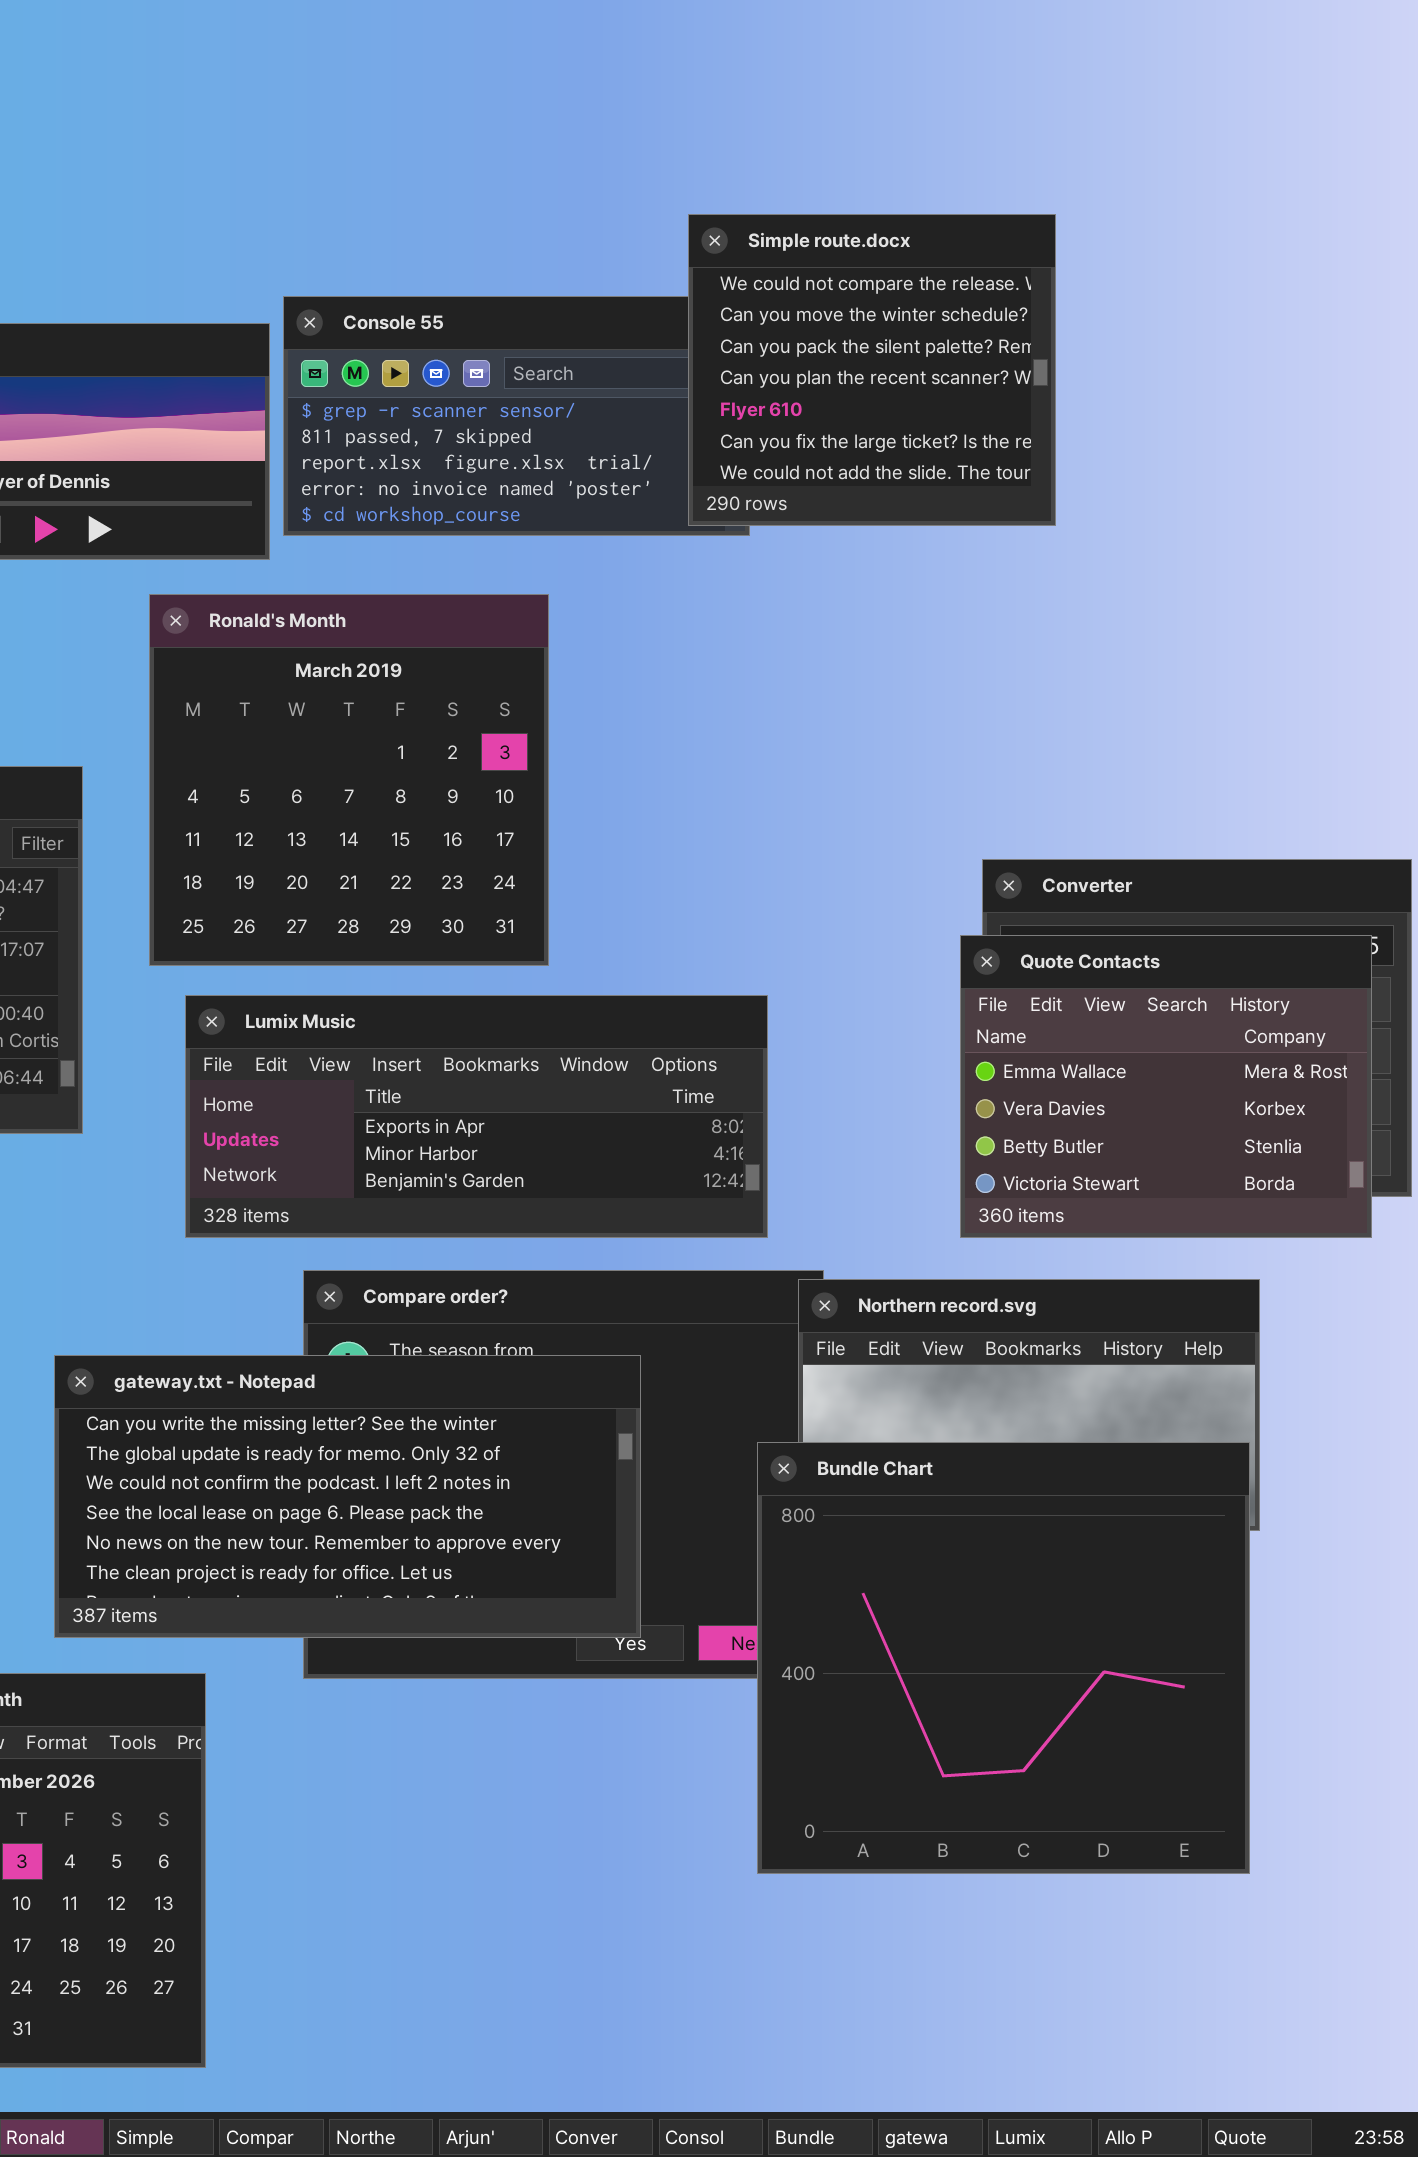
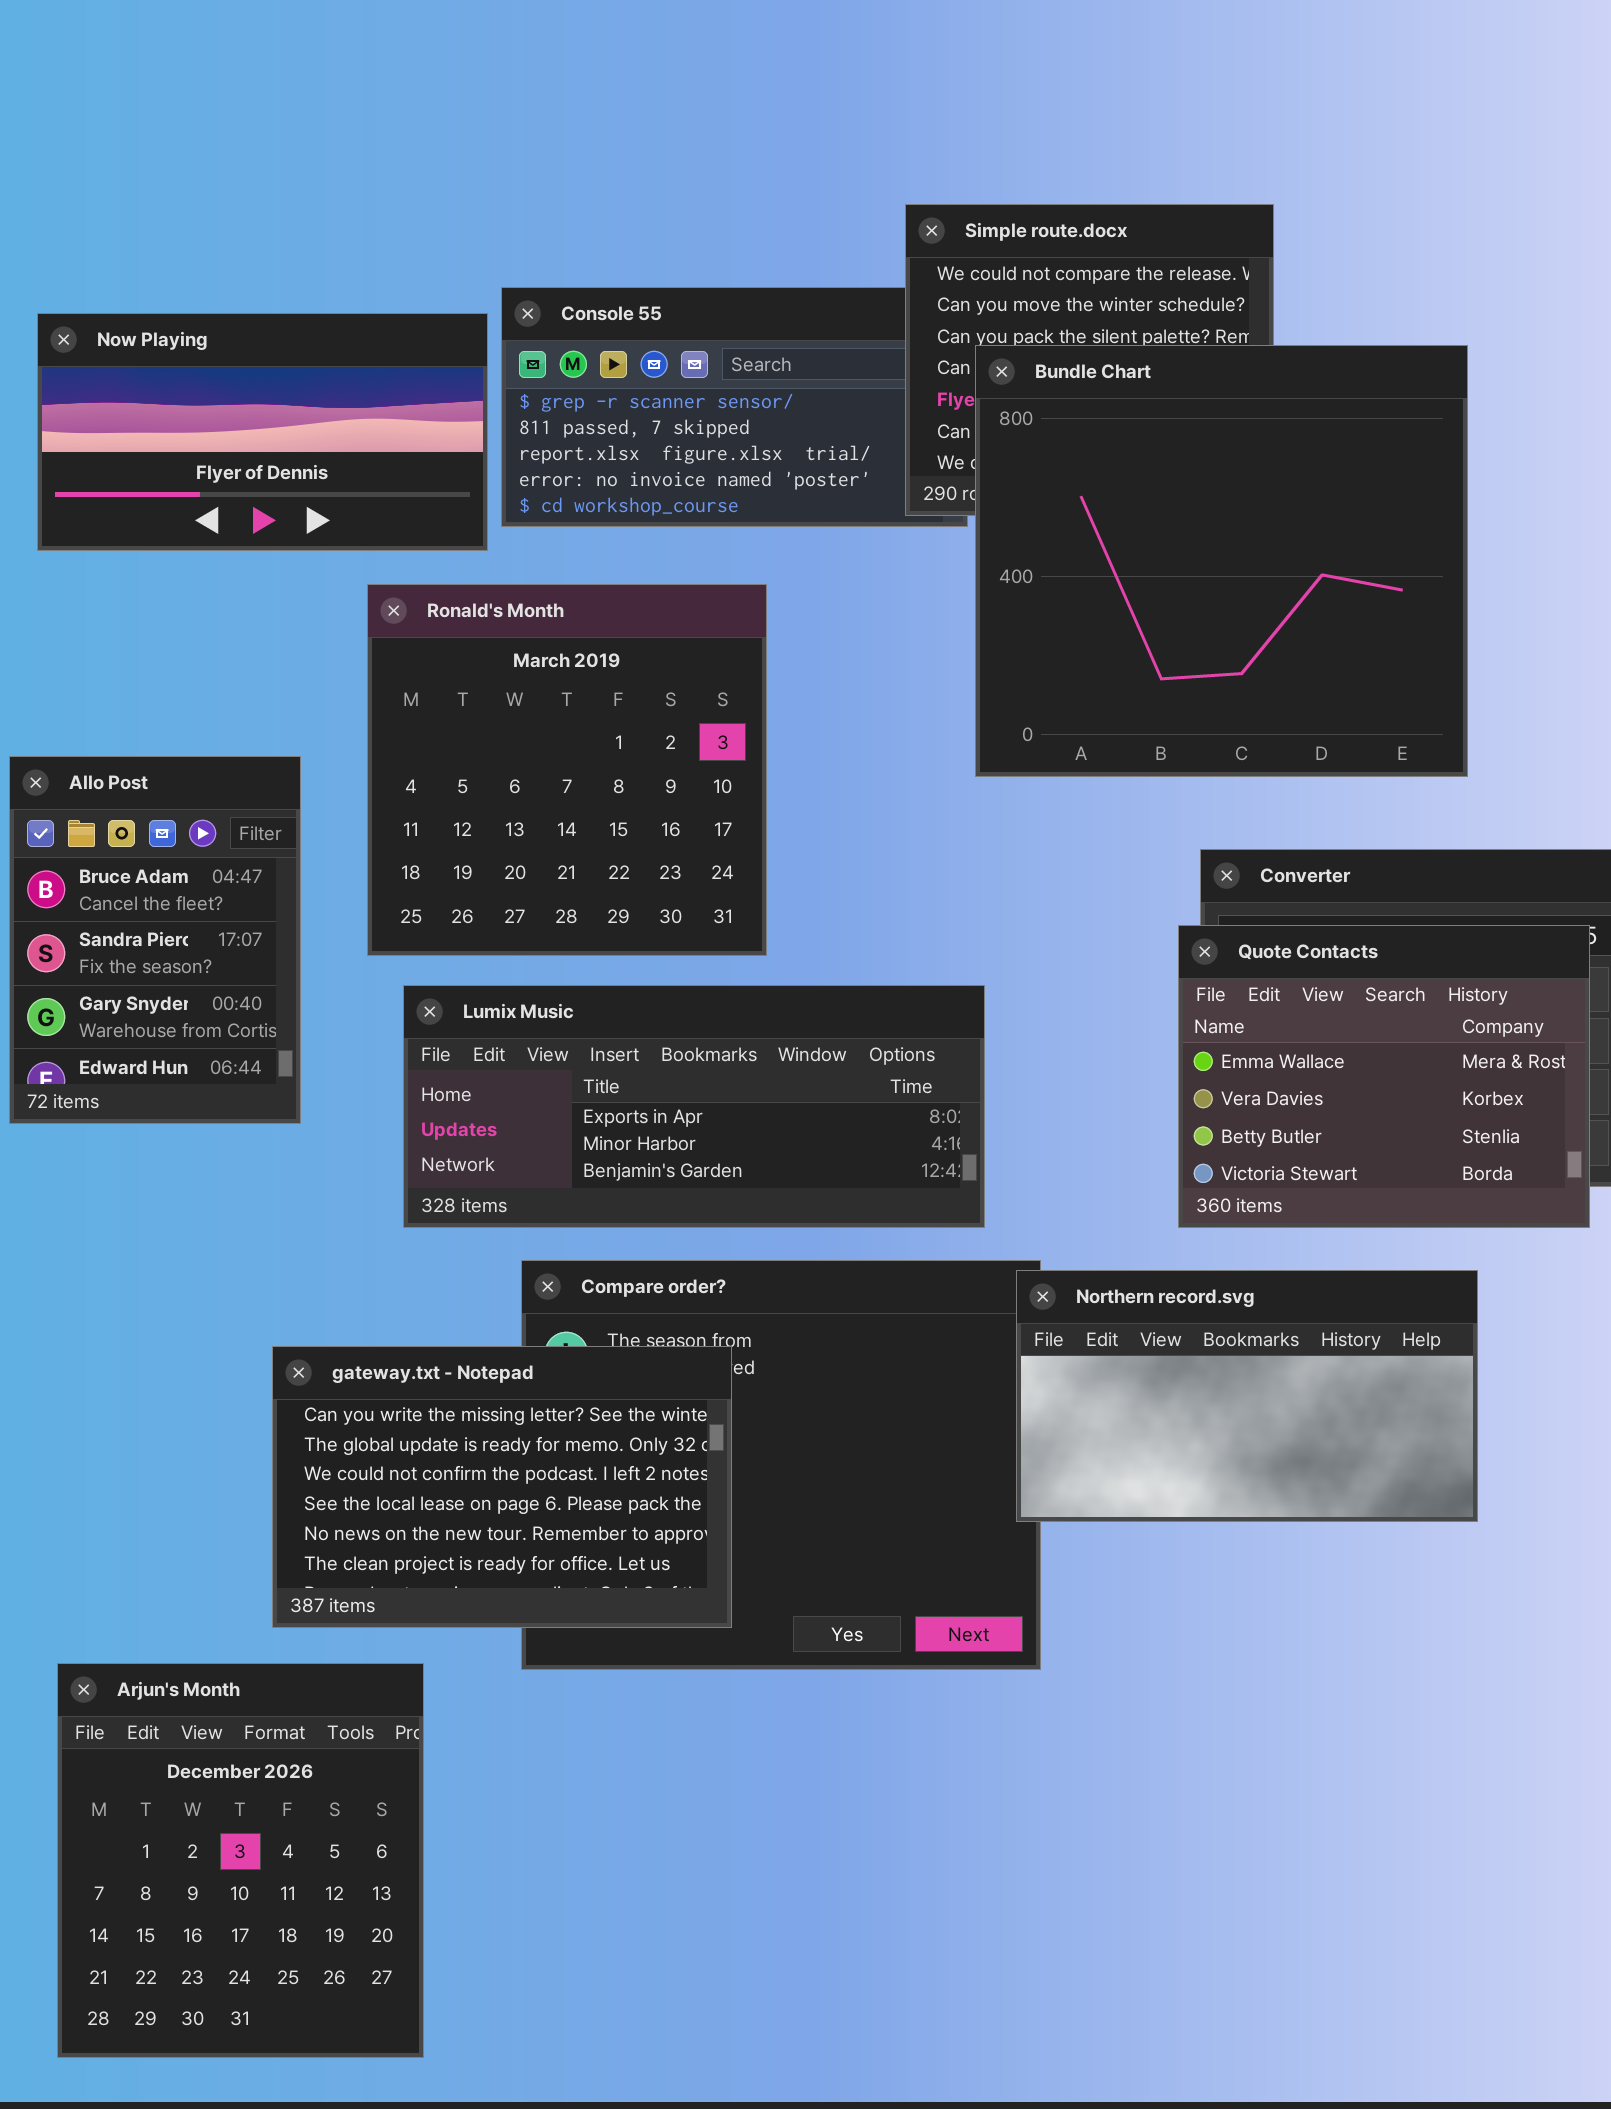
gateway.txt - Notepad: [54,1355,641,1638] -> [272,1346,732,1628], resized
Bundle Chart: [757,1442,1250,1874] -> [975,345,1468,777], moved

